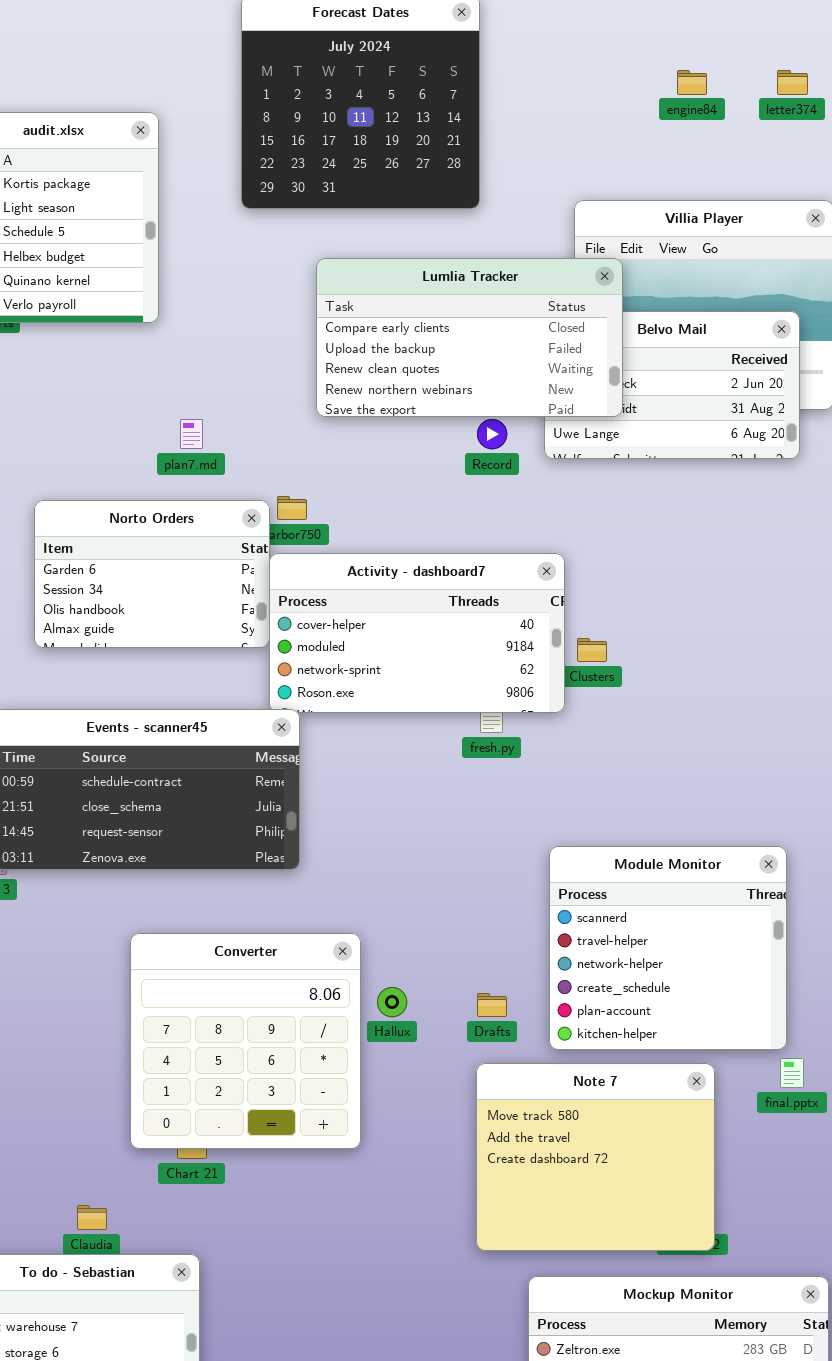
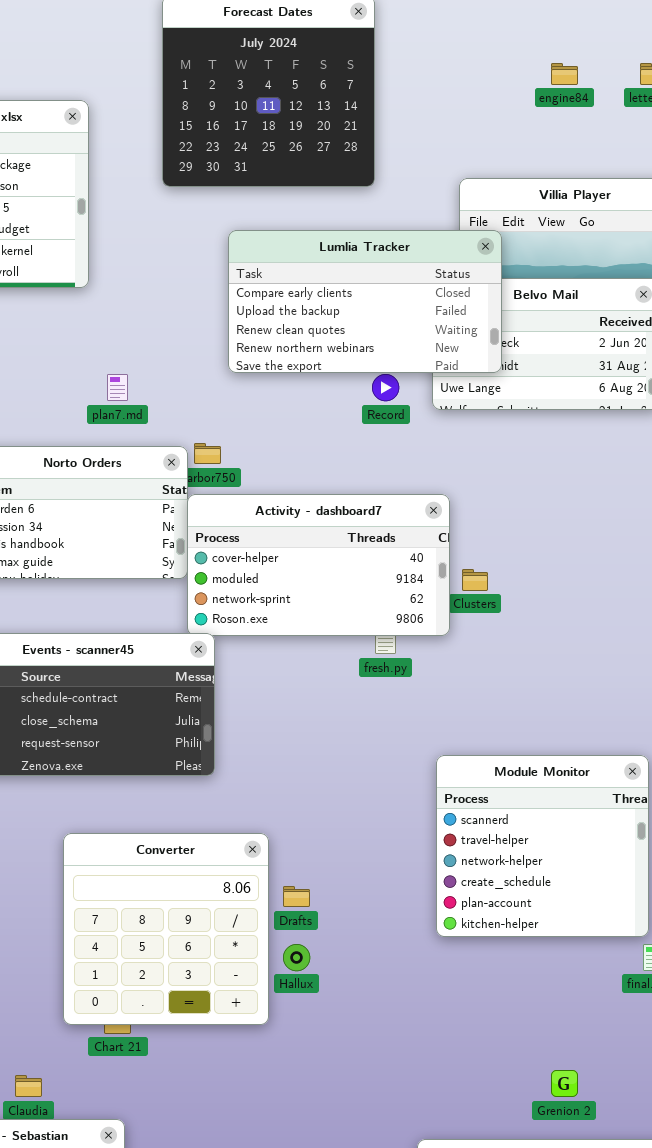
Hallux: [377,987,407,1017] -> [283,944,310,971], moved
Drafts: [477,993,507,1017] -> [283,886,310,907], moved
Note 7: [476,1063,715,1251] -> none, closed

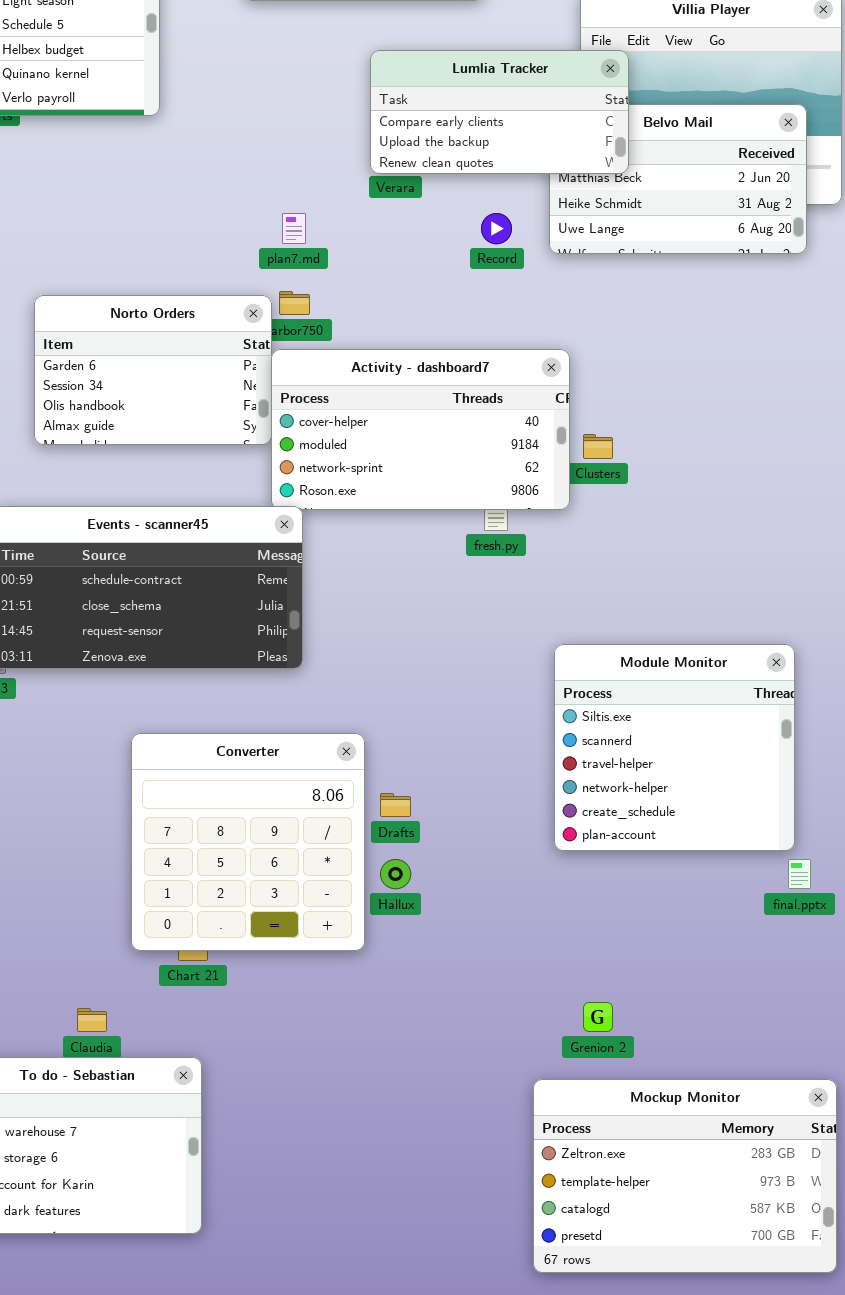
Lumlia Tracker: [228,230,502,373] -> [370,50,629,174], resized
plan7.md: [107,374,128,401] -> [282,213,306,244], moved
Module Monitor: [436,755,649,937] -> [554,644,795,851], scrolled up 1 row
Grenion 2: [551,1070,578,1097] -> [583,1002,613,1032], moved

